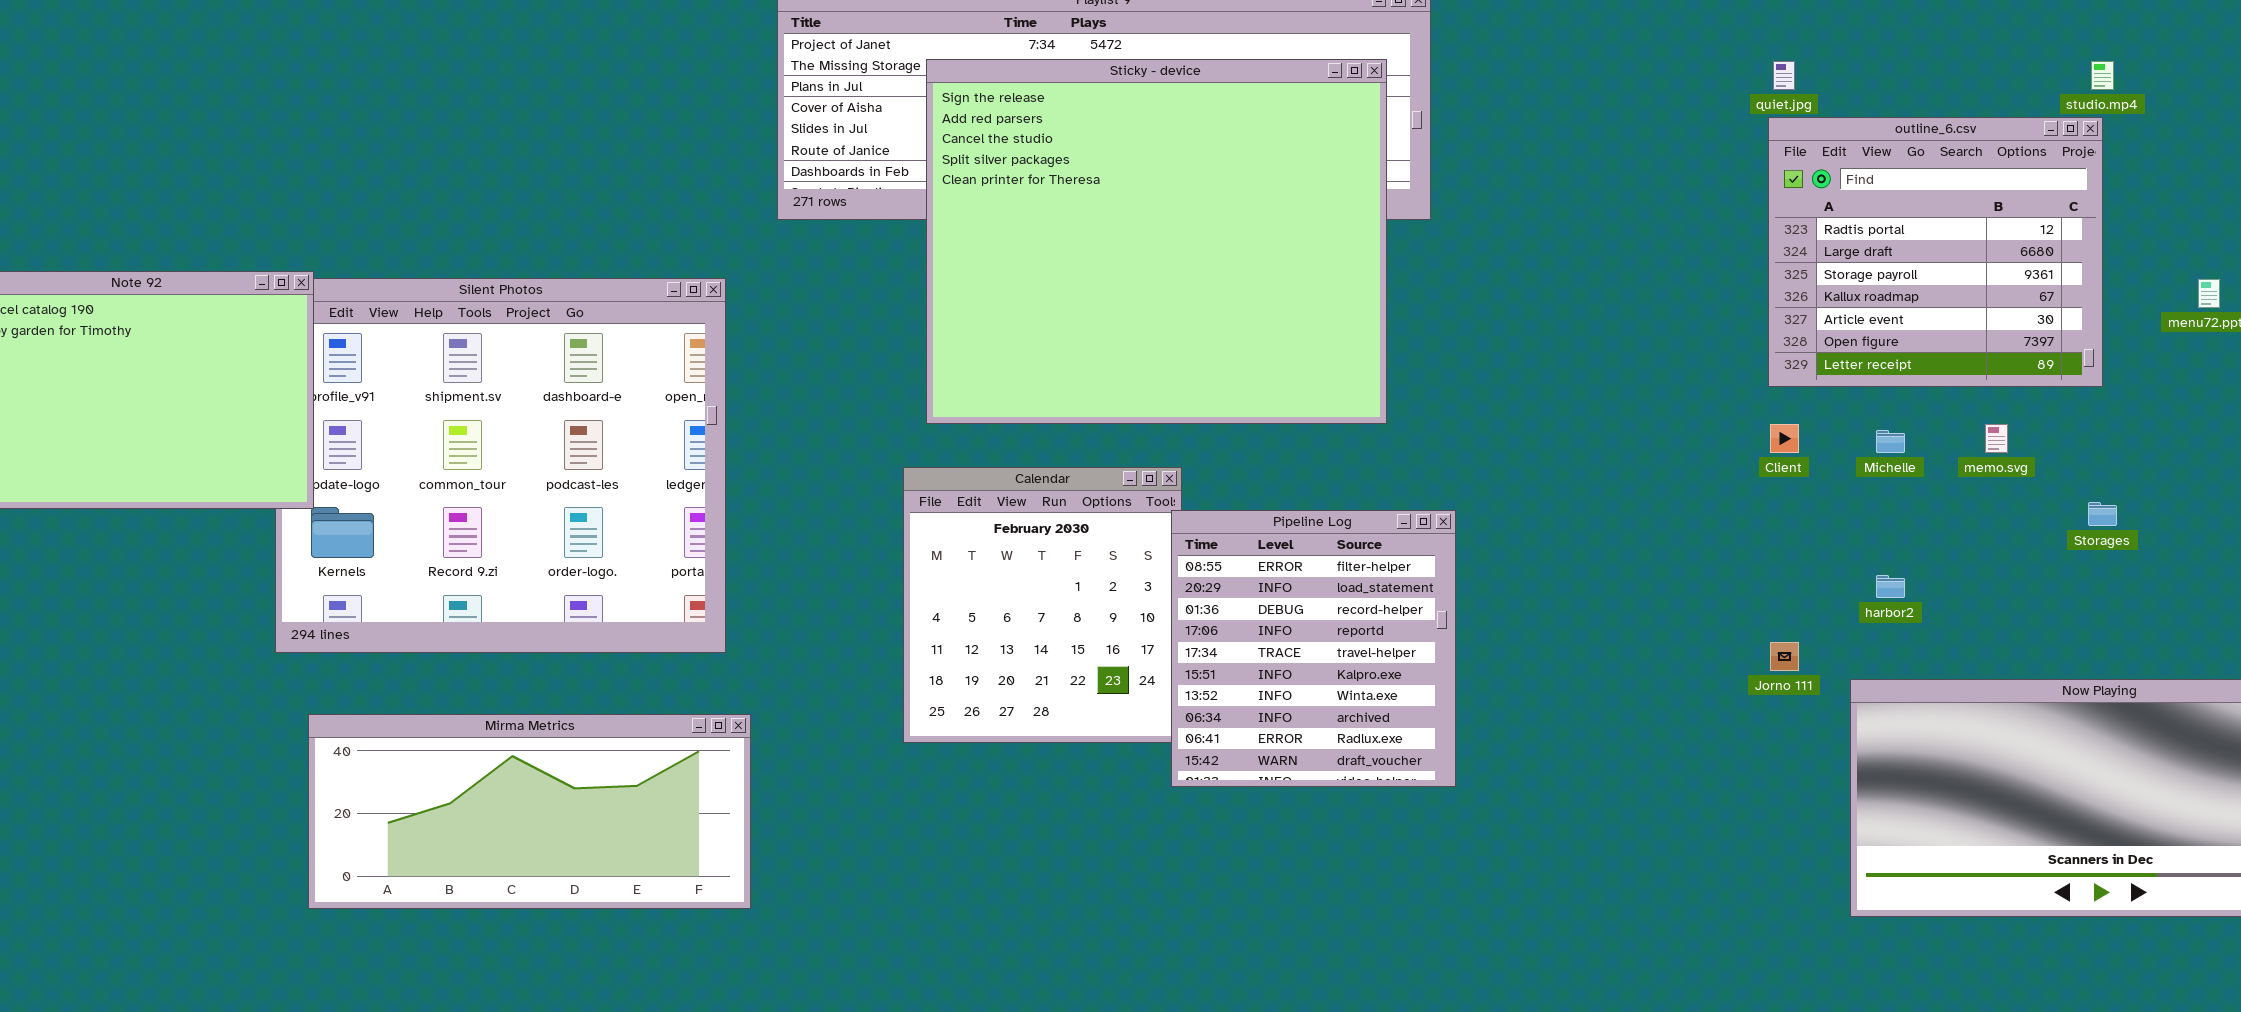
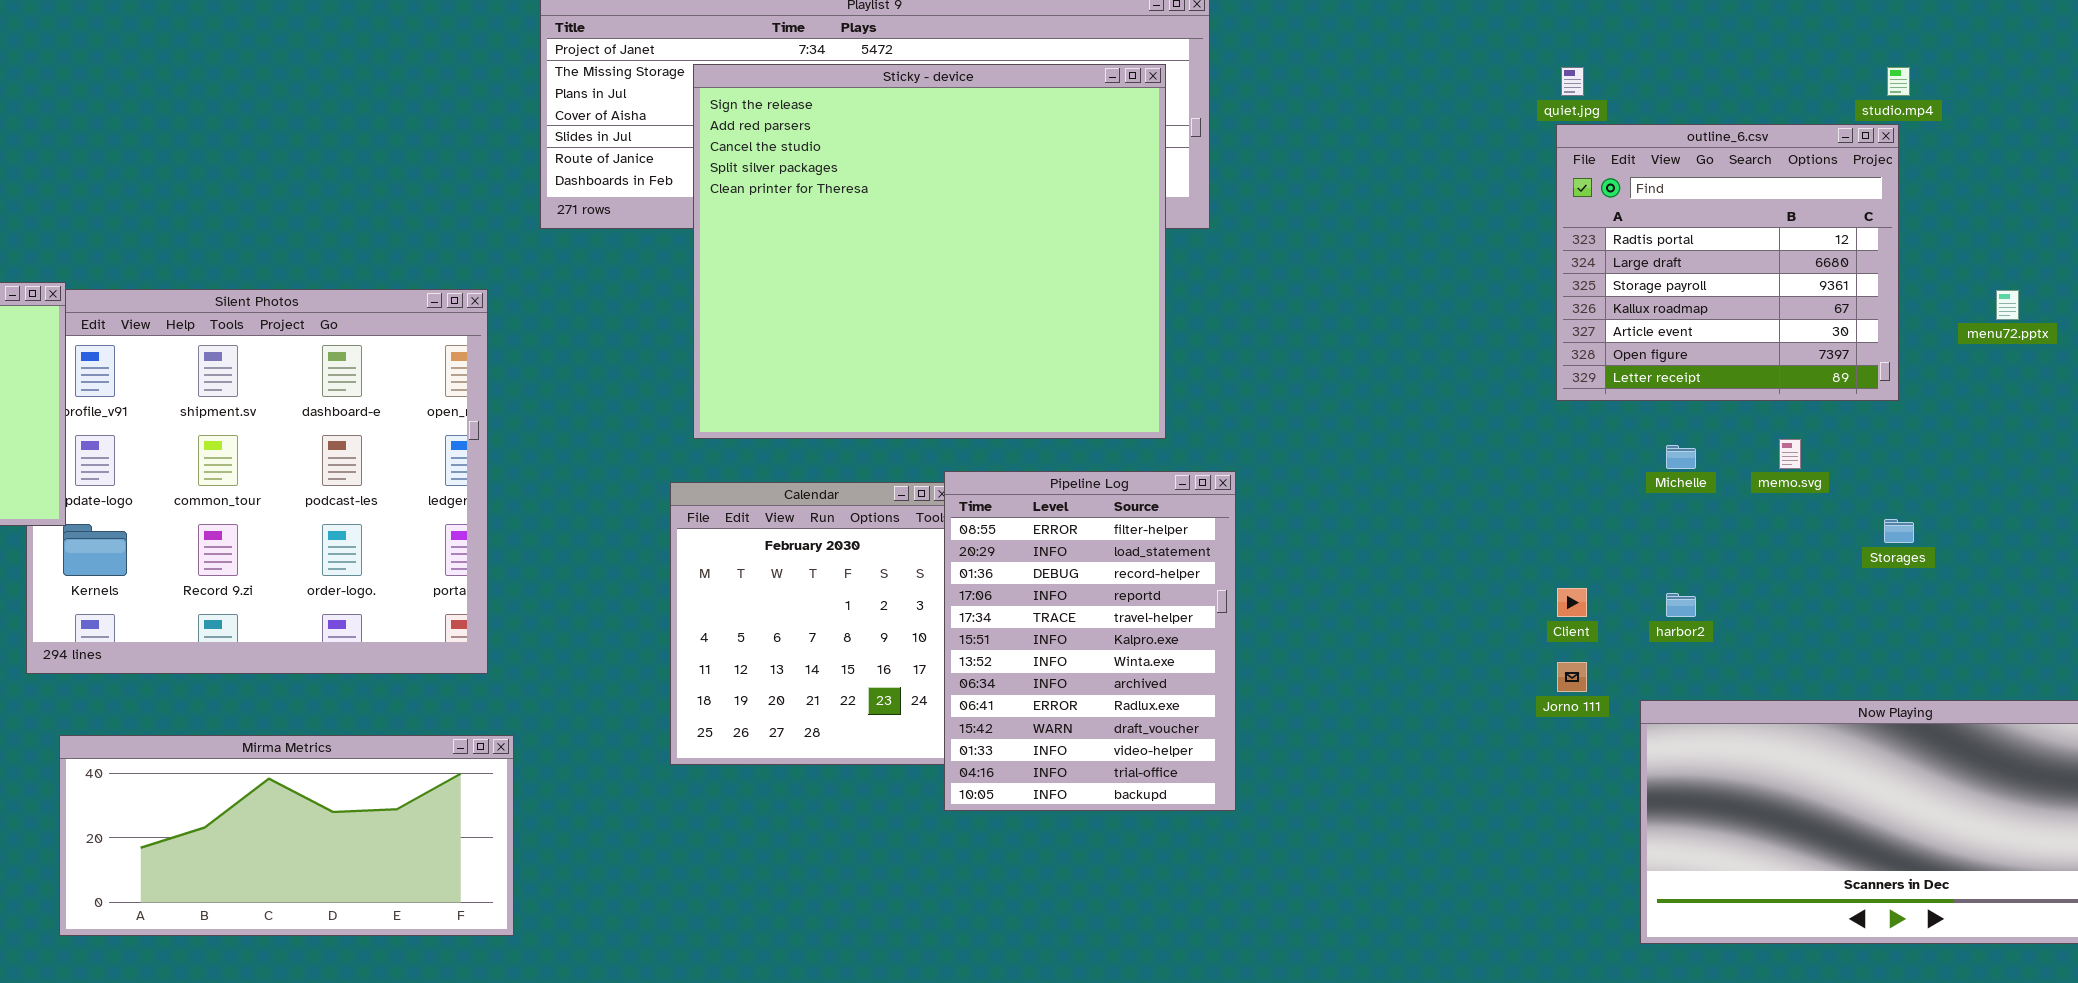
Client: [1770,424,1799,453] -> [1557,588,1587,617], moved
Pipeline Log: [1171,510,1456,787] -> [944,471,1236,811], resized

